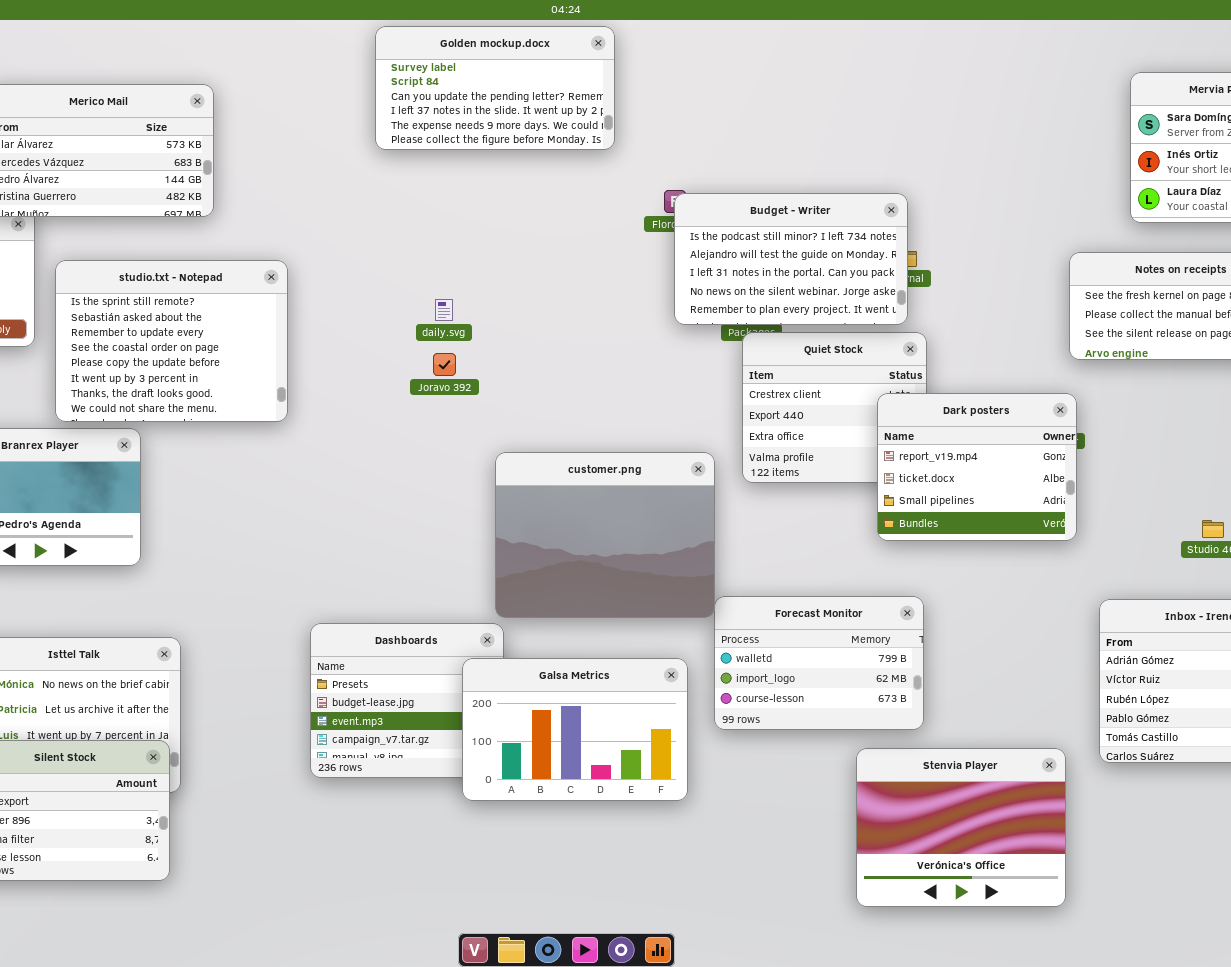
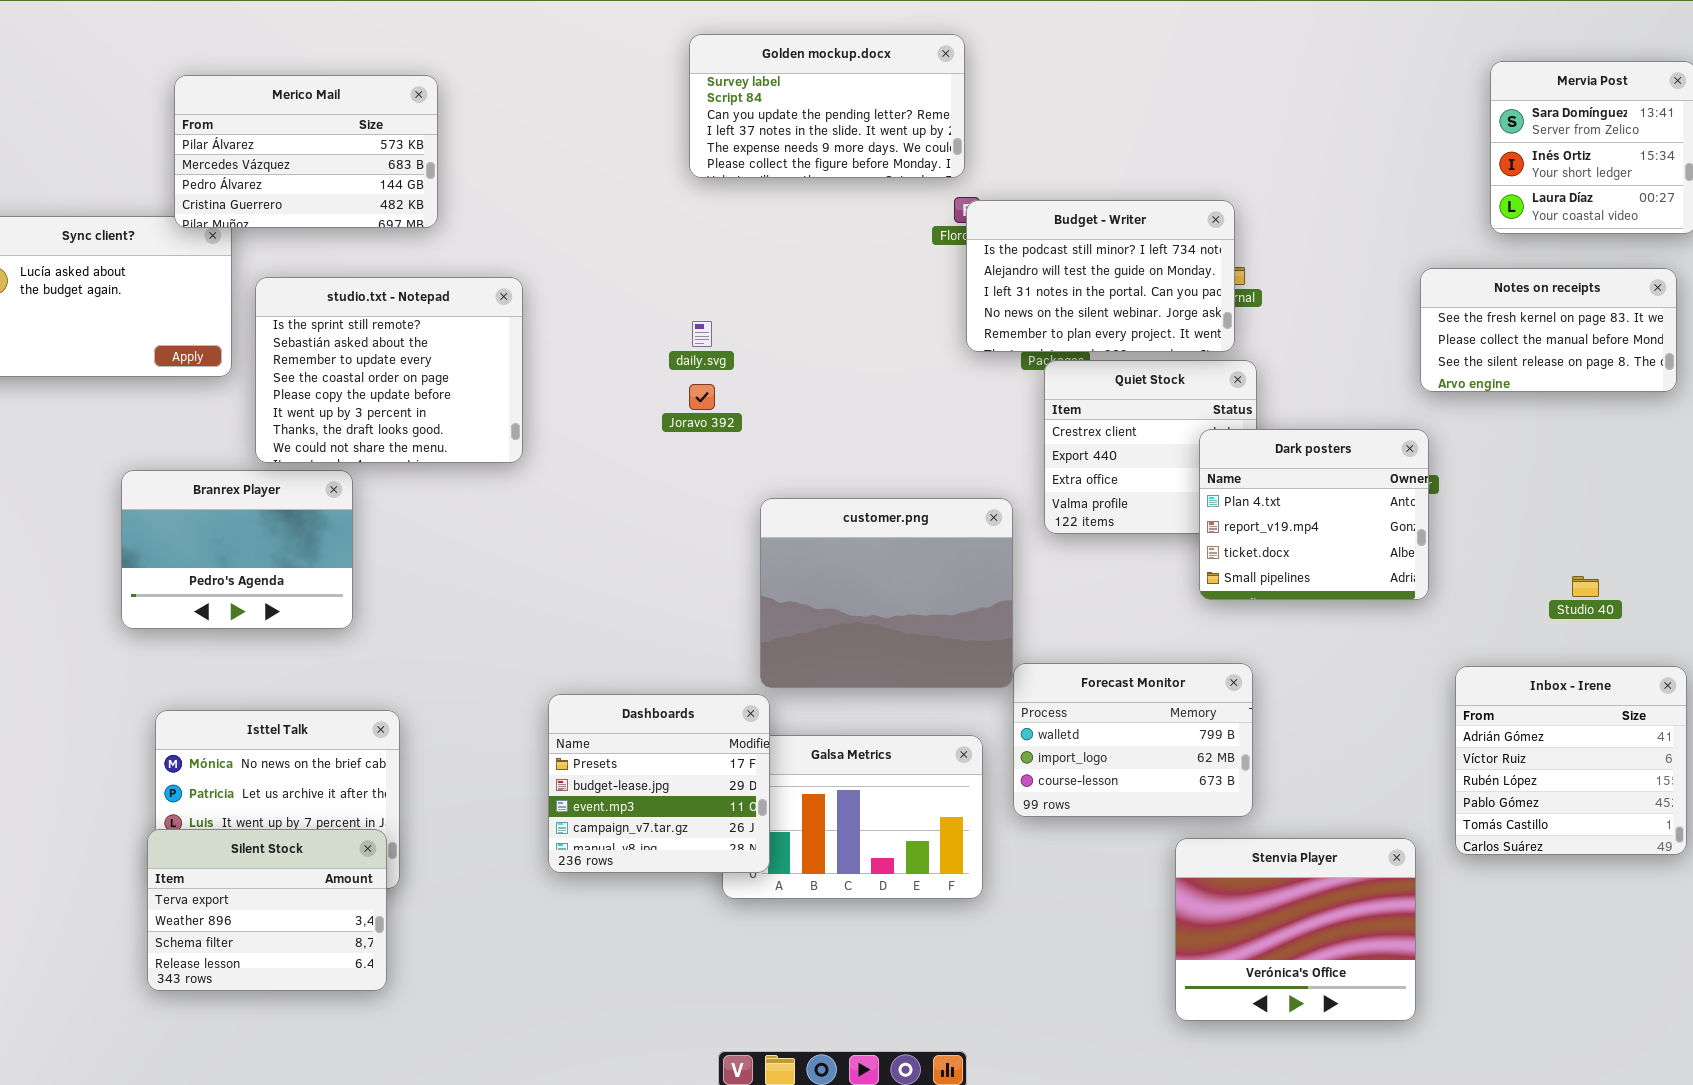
Golden mockup.docx: [375,26,615,150] -> [689,34,965,178], moved
Dark posters: [877,393,1077,541] -> [1199,429,1429,600], scrolled up 1 row
Dashboards: [310,623,504,778] -> [548,694,770,873], raised

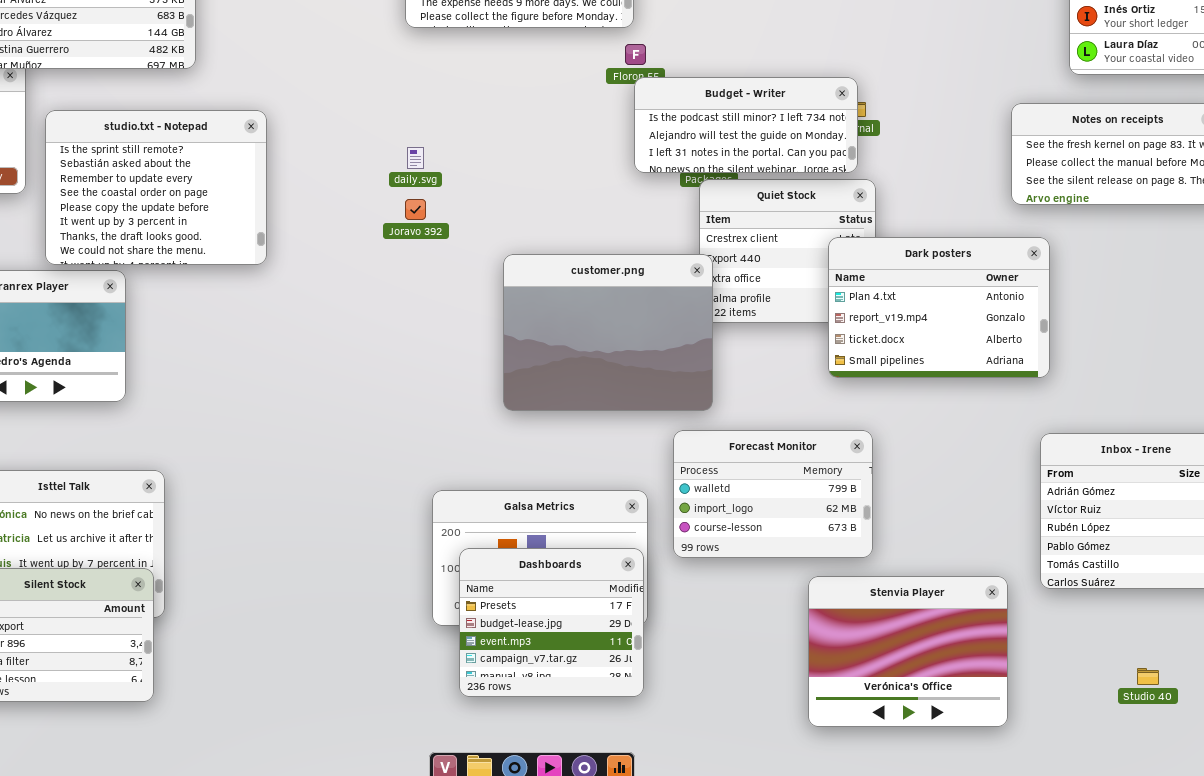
Budget - Writer: [966,200,1235,352] -> [634,77,858,173], resized
Dark posters: [1199,429,1429,600] -> [828,237,1050,378], resized
customer.png: [760,498,1013,688] -> [503,254,713,411], moved
Studio 40: [1572,576,1599,597] -> [1137,668,1159,685], moved
Dashboards: [548,694,770,873] -> [459,548,644,697], moved

